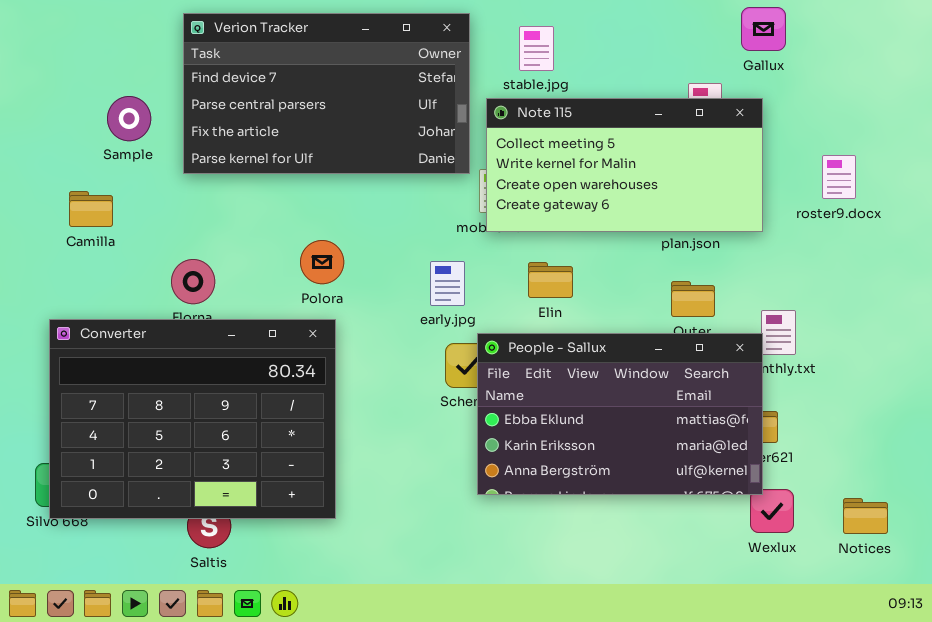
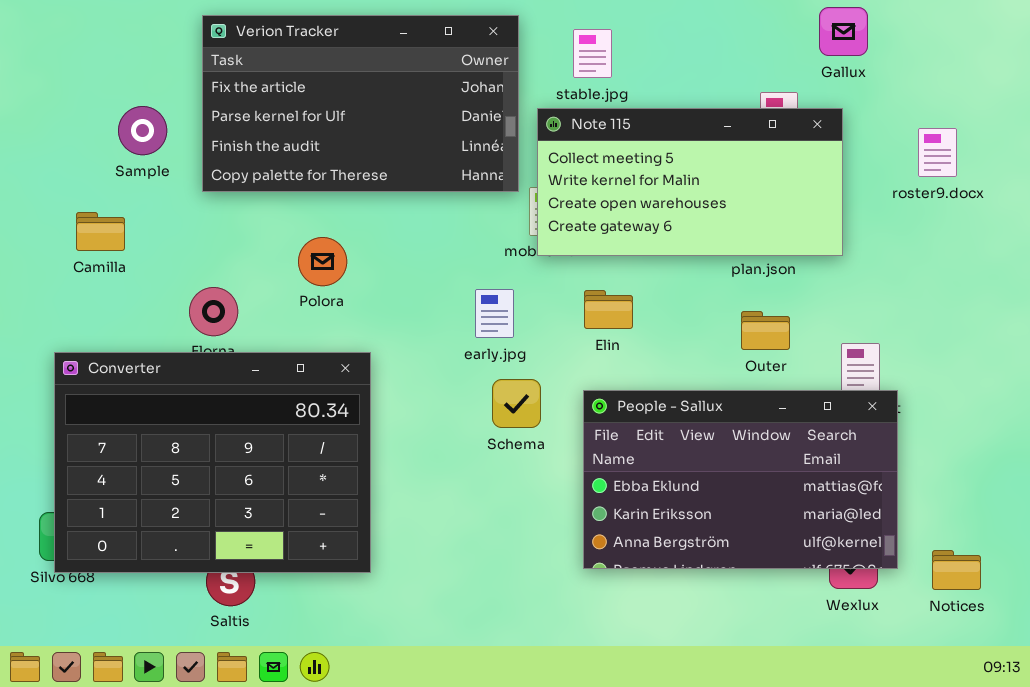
Verion Tracker: [183,13,470,174] -> [202,15,519,192], scrolled down 2 rows
roster9.docx: [822,155,856,199] -> [918,128,957,177], moved
Polora: [300,240,344,284] -> [298,237,347,286], moved
People - Sallux: [477,333,763,495] -> [583,390,898,569], moved

